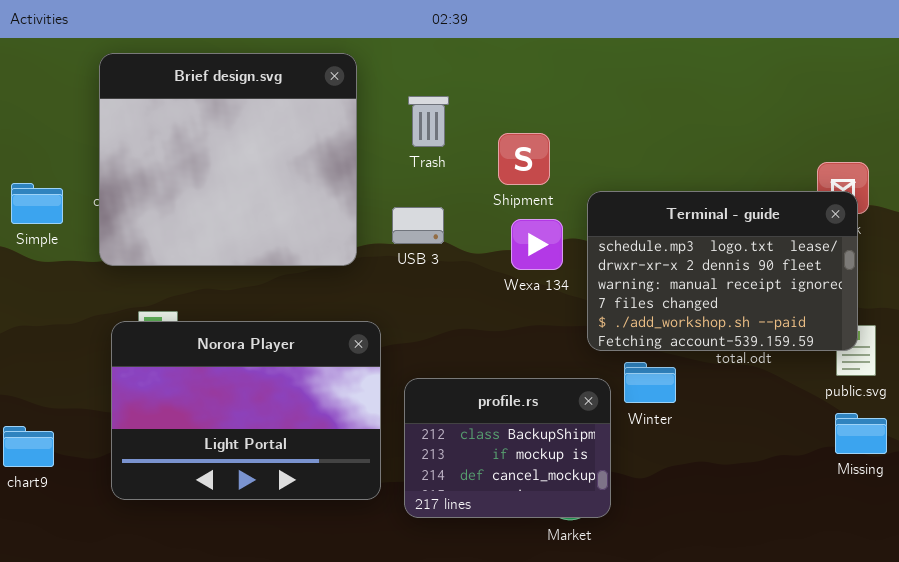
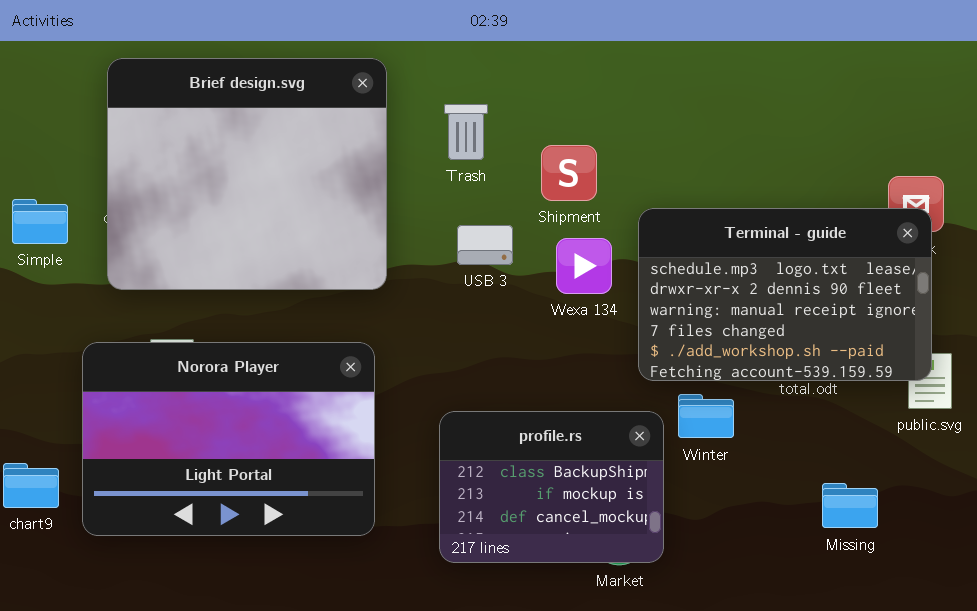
USB 3: [392,207,444,244] -> [457,225,513,265], moved
Norora Player: [111,321,381,500] -> [82,342,375,536], moved
Missing: [835,413,887,454] -> [822,483,878,528], moved

